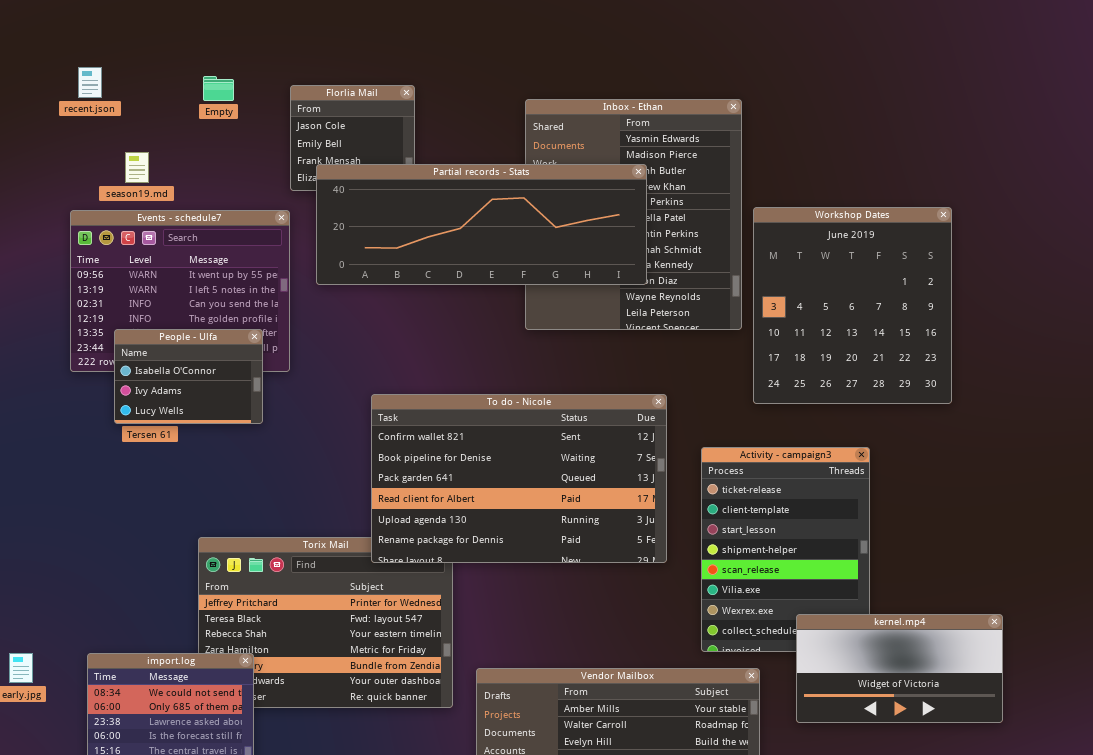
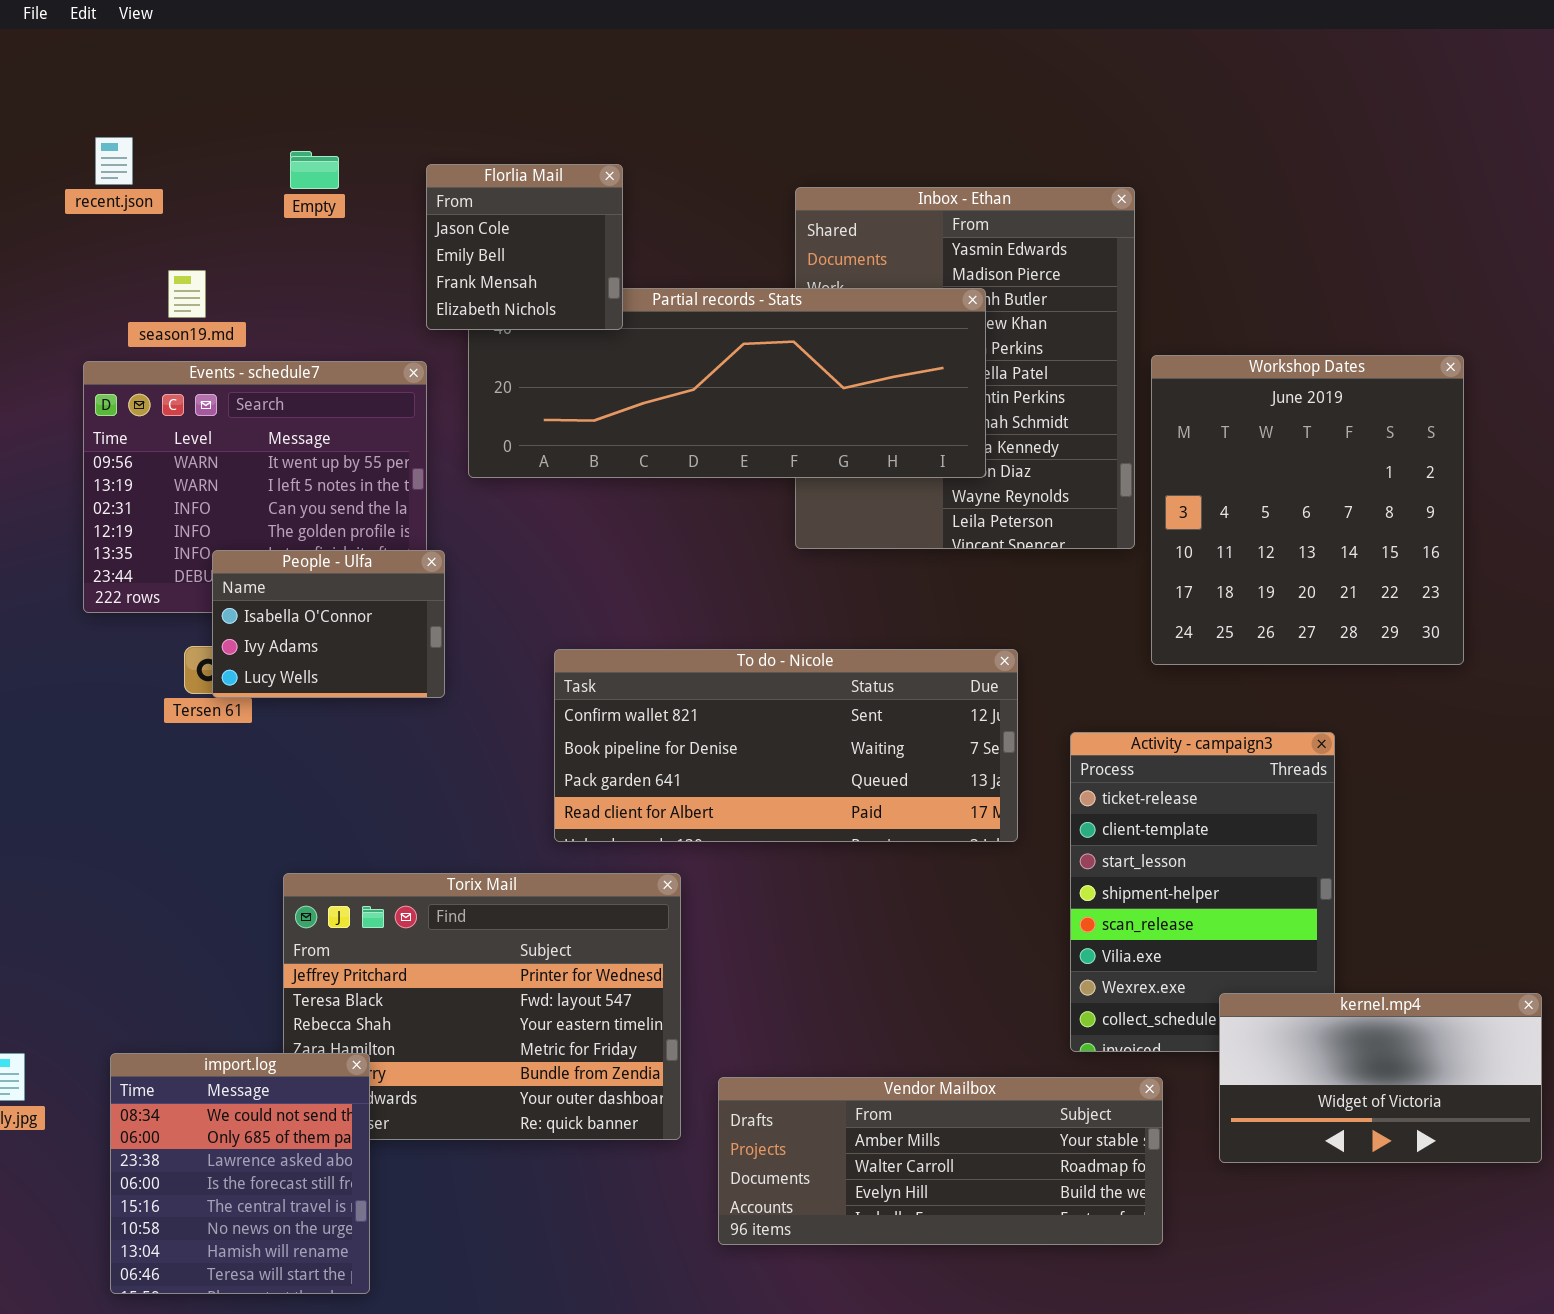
Florlia Mail: [290,85,415,191] -> [426,164,623,330], raised
People - Ulfa: [114,329,263,424] -> [212,550,445,698], moved
To do - Nicole: [371,394,667,563] -> [554,649,1018,842], resized

